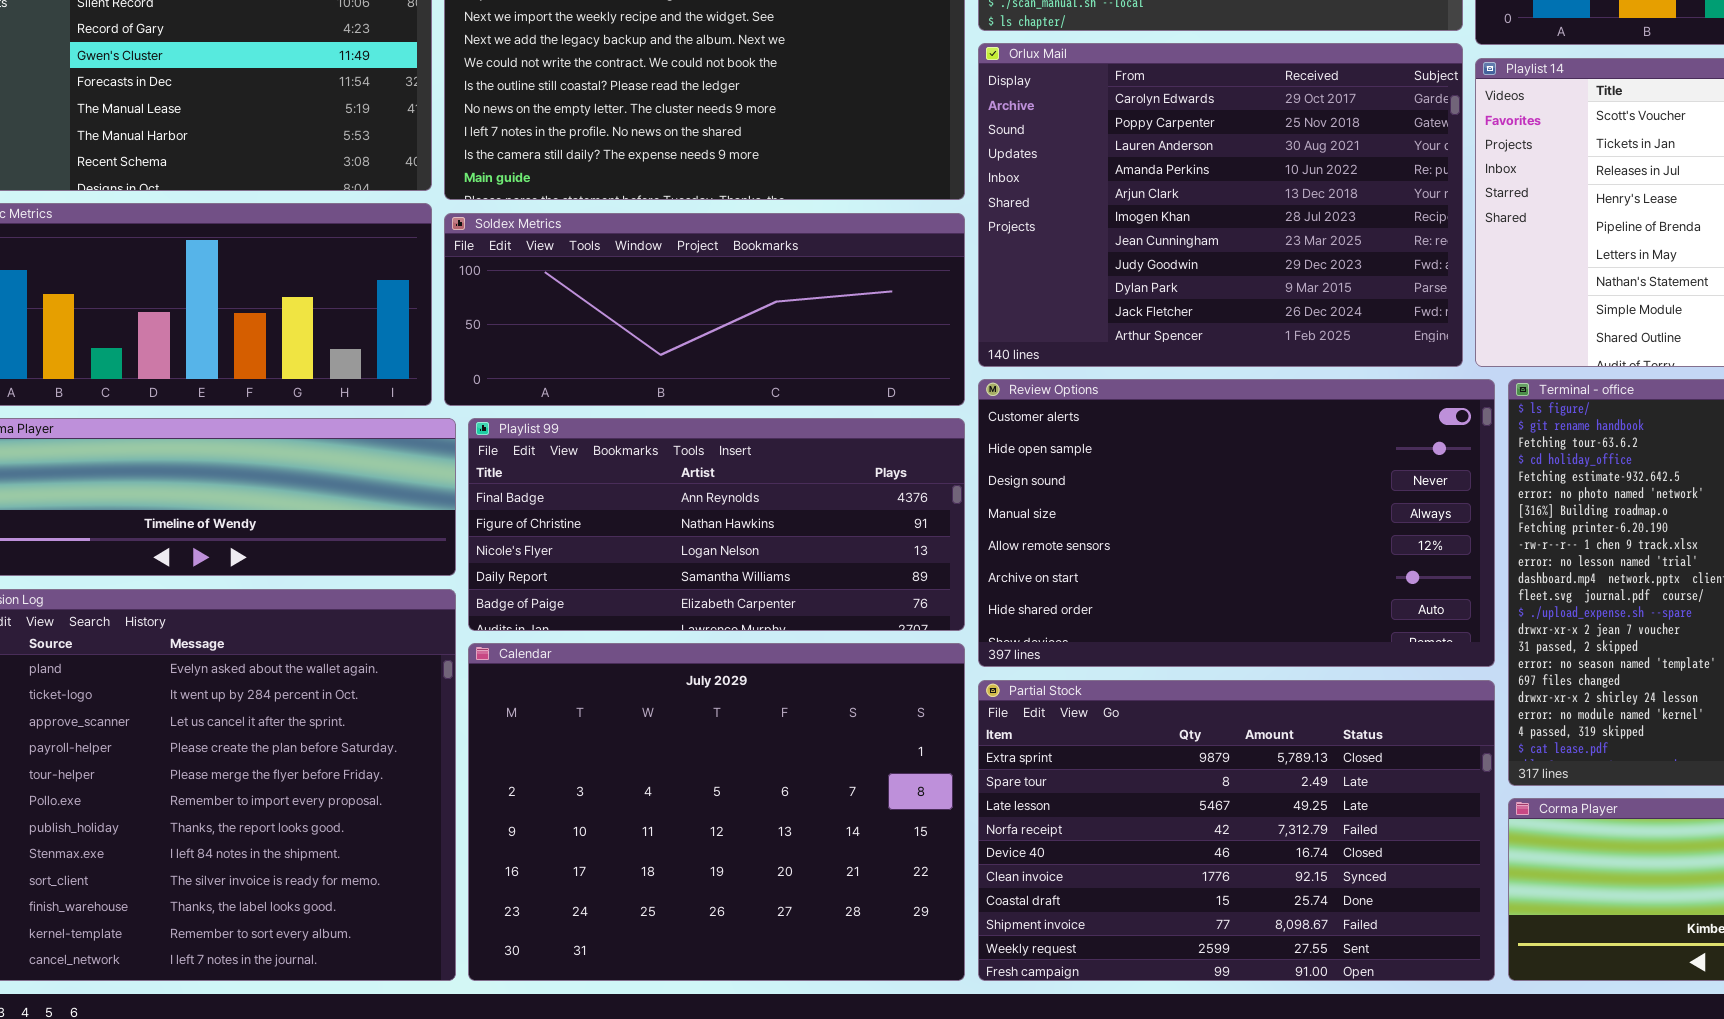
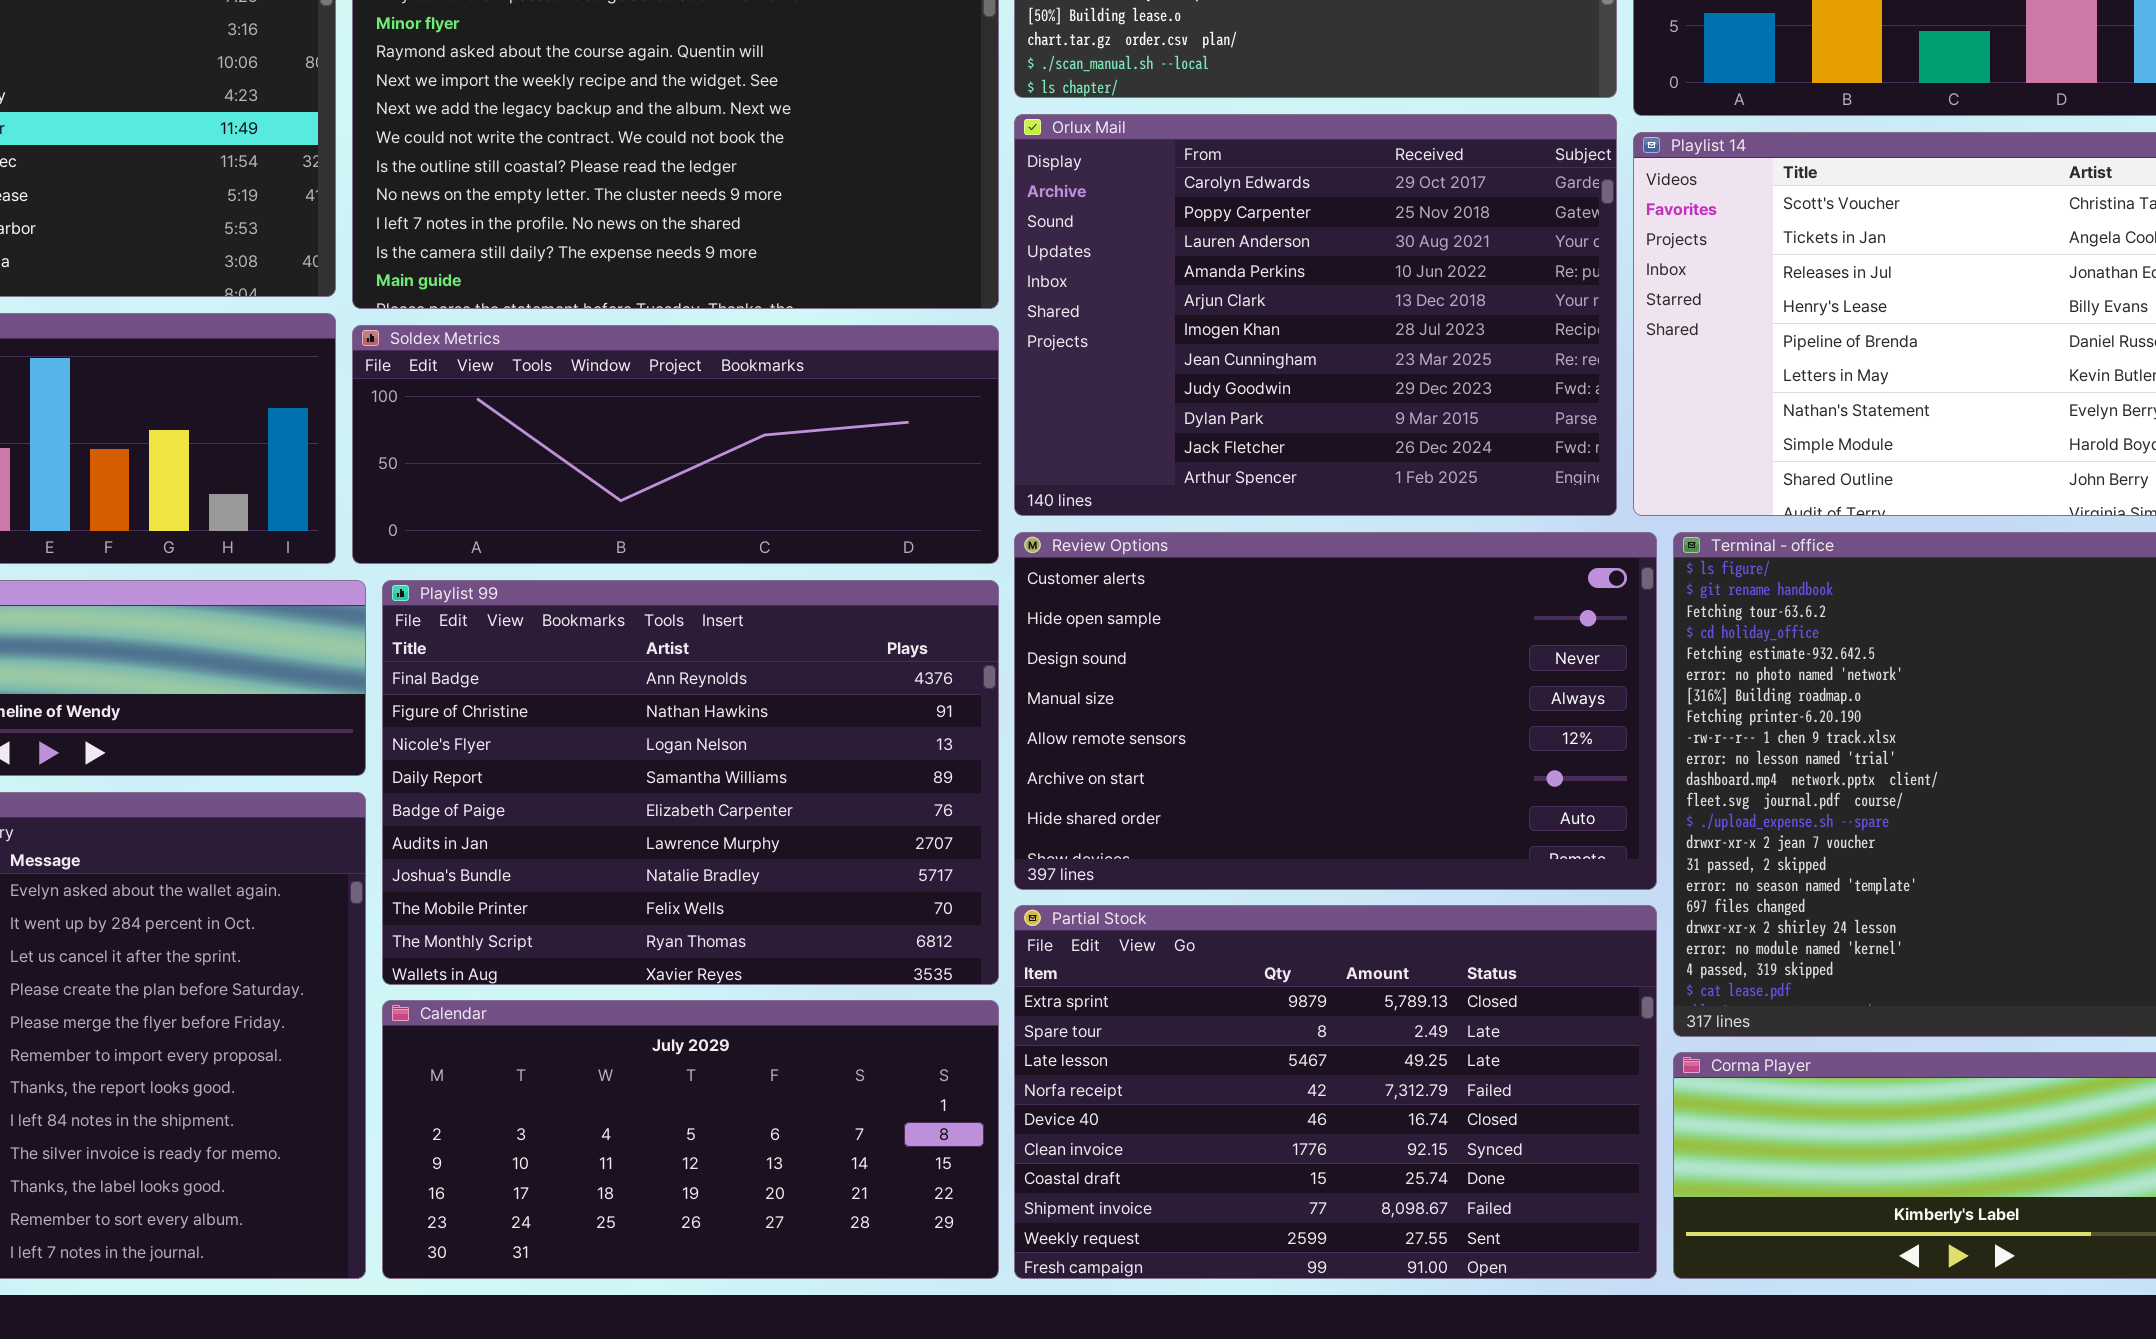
Playlist 99: [468,418,965,631] -> [382,580,999,985], resized
Calendar: [468,643,965,981] -> [382,1000,999,1279], resized

